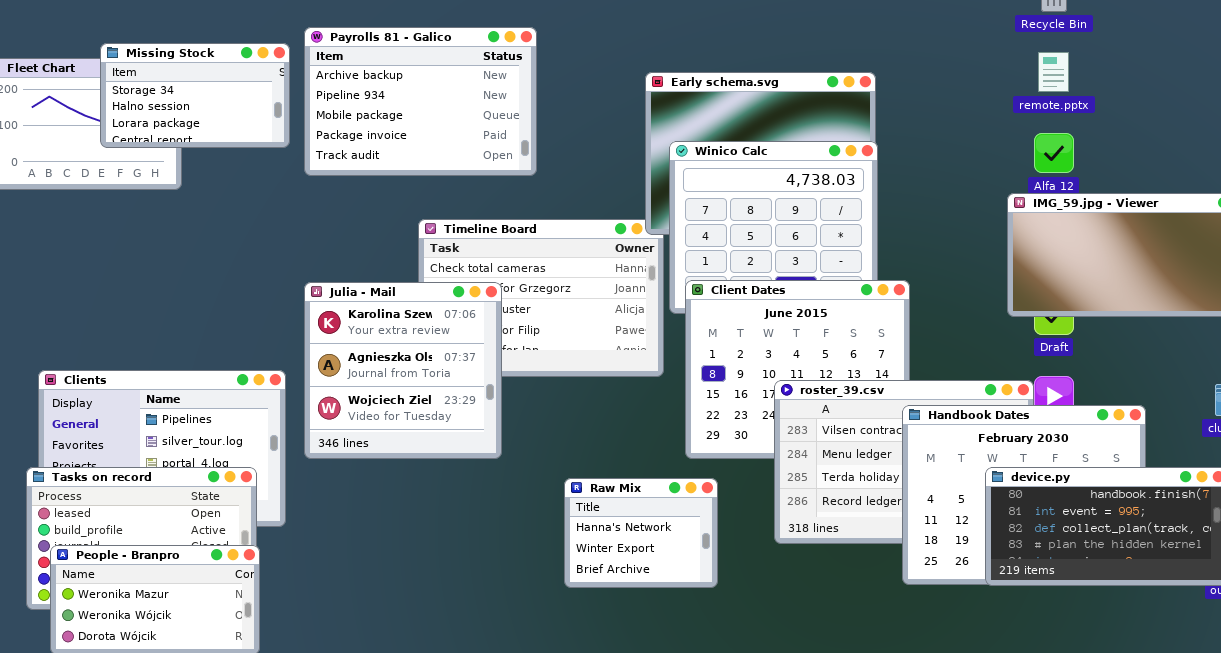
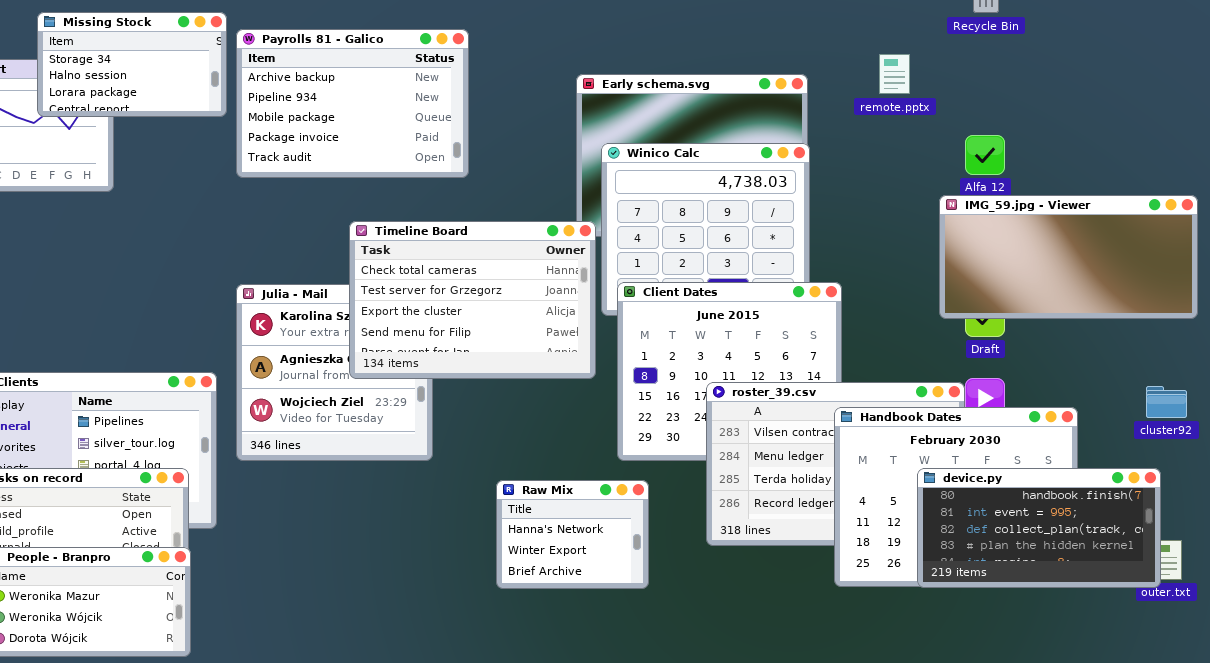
Missing Stock: [100,43,290,148] -> [37,12,227,117], moved
remote.pptx: [1038,52,1069,92] -> [879,54,910,94], moved
Timeline Board: [418,219,664,377] -> [349,221,596,379], raised

